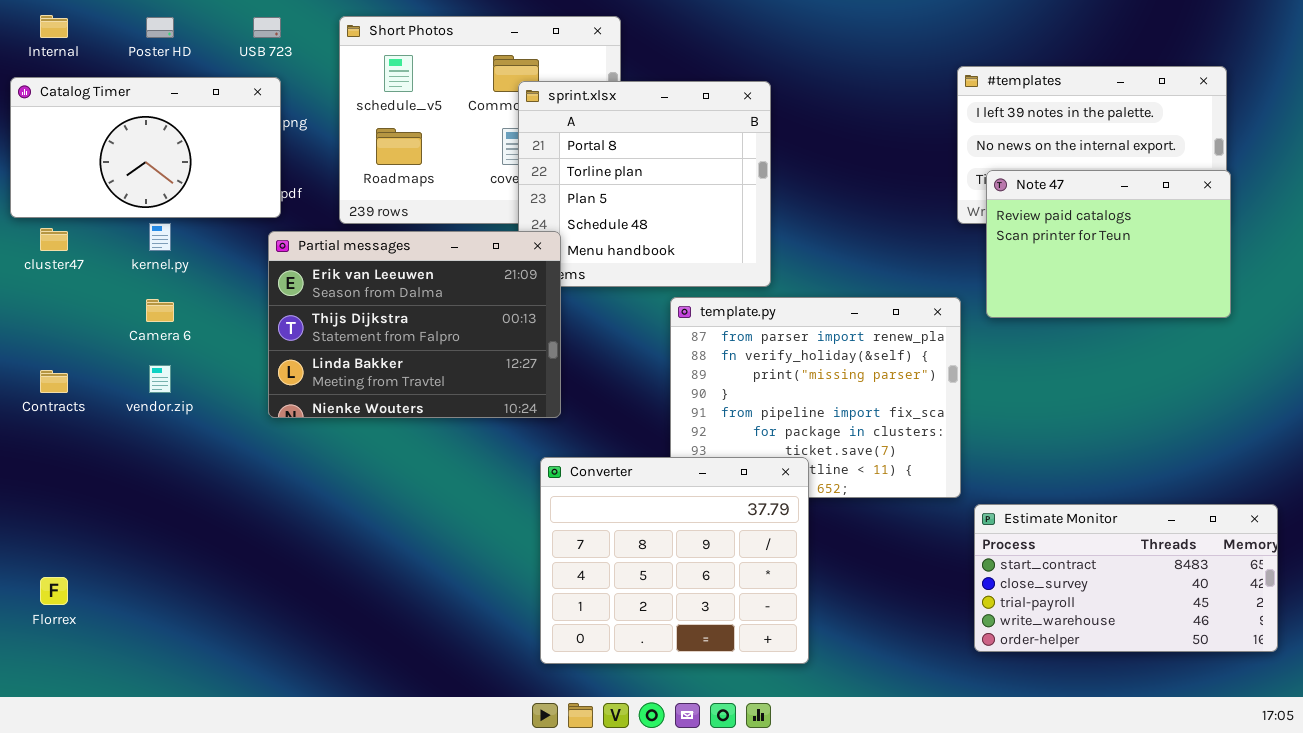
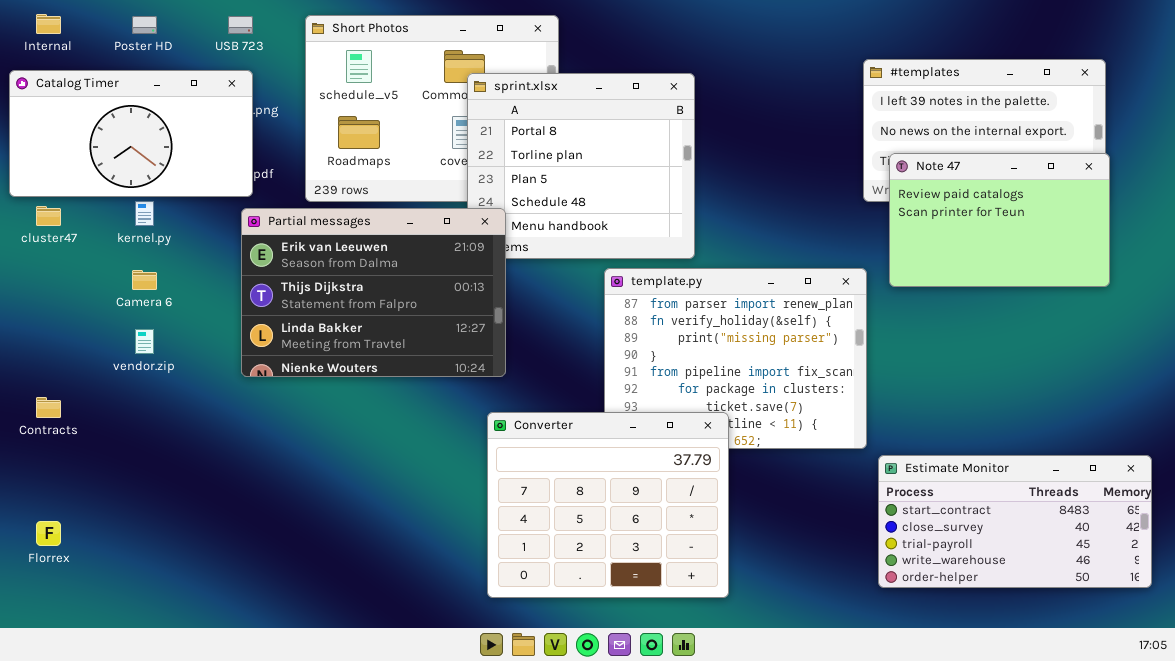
Contracts: [40,370,68,393] -> [36,397,61,418], moved

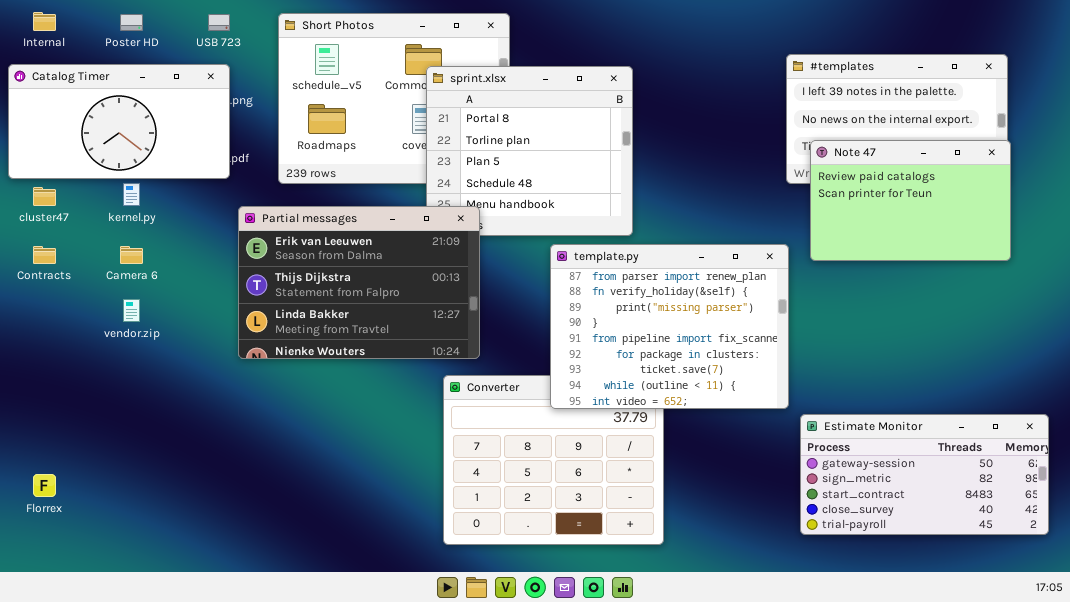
Partial messages: [241,208,506,377] -> [238,206,480,359], moved
template.py: [604,268,867,449] -> [550,244,789,409], raised
Contracts: [36,397,61,418] -> [33,246,56,264], moved
Estimate Monitor: [878,455,1152,588] -> [800,414,1049,535], scrolled up 2 rows

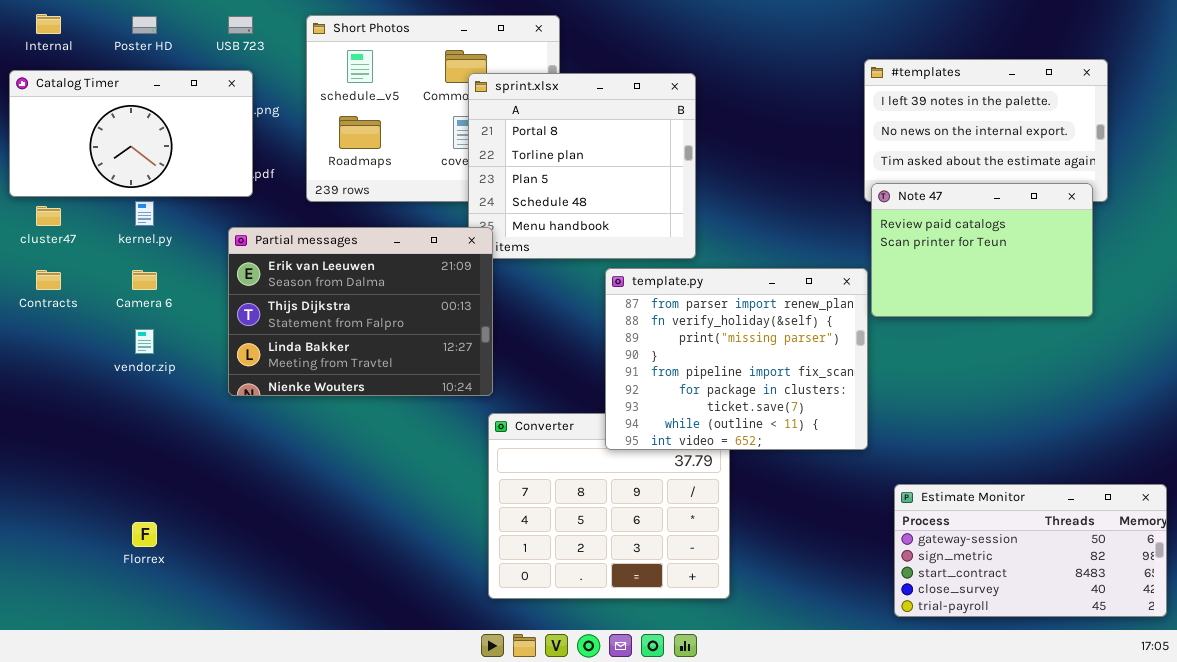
Note 47: [810,140,1011,261] -> [871,183,1093,317], moved
Partial messages: [238,206,480,359] -> [228,227,493,396], moved
Estimate Monitor: [800,414,1049,535] -> [894,484,1167,617], moved
Florrex: [33,474,56,497] -> [132,522,157,547], moved

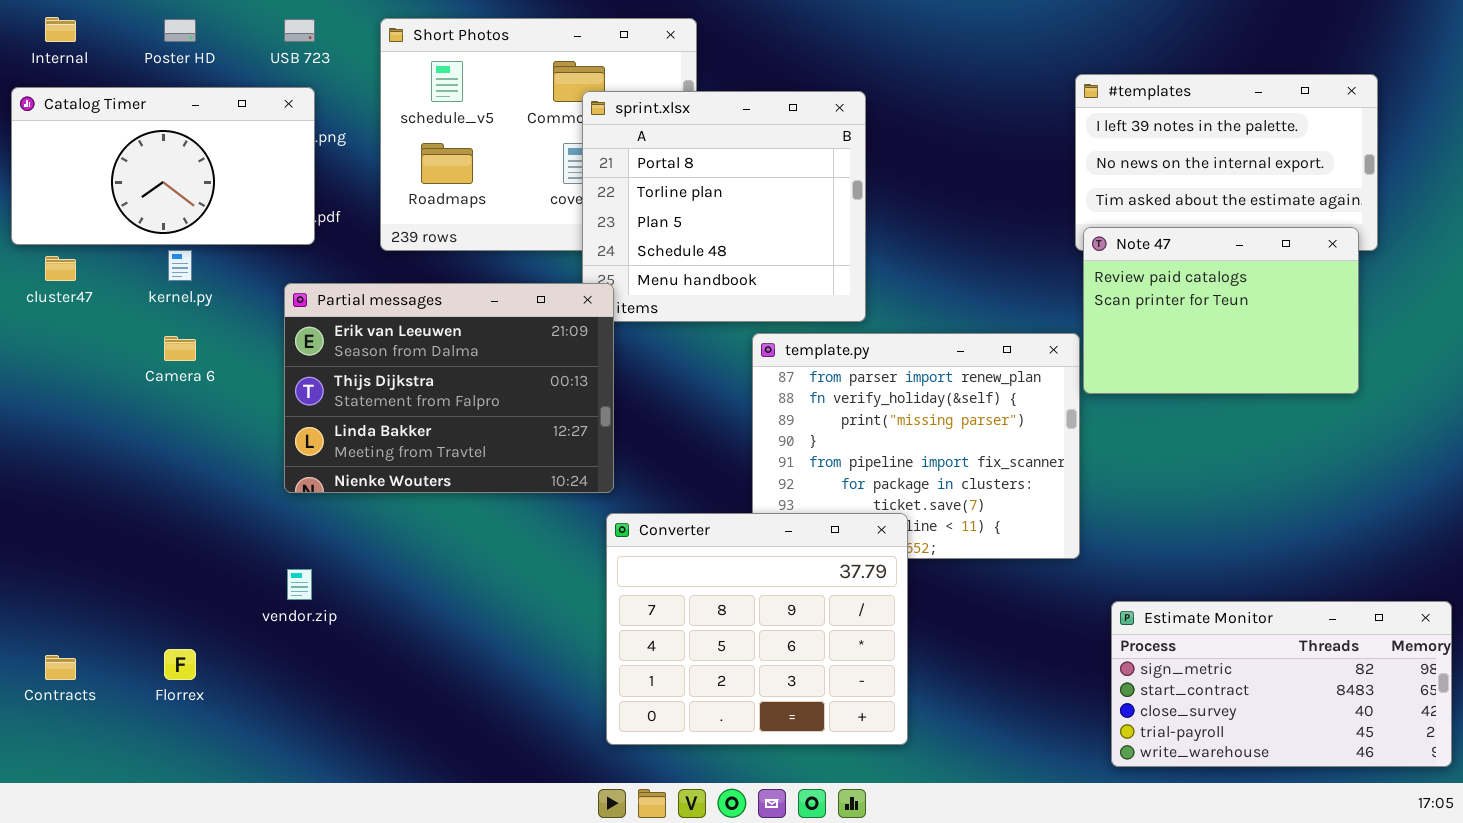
Contracts: [36,270,61,290] -> [45,655,76,680], moved
vendor.zip: [135,329,154,354] -> [287,569,312,600], moved
Converter: [488,413,730,599] -> [606,513,908,745], raised
Estimate Monitor: [894,484,1167,617] -> [1111,601,1452,767], scrolled down 1 row

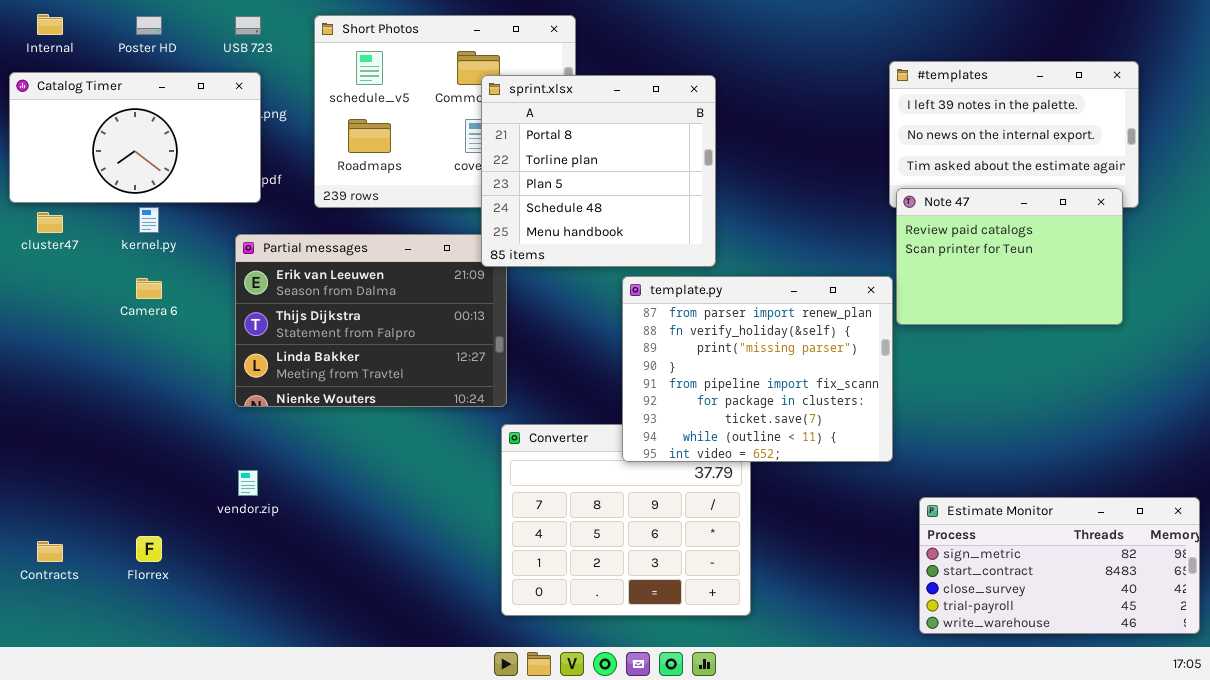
sprint.xlsx: [582,91,866,322] -> [481,75,716,267], raised
template.py: [752,333,1080,559] -> [622,276,893,462], raised

